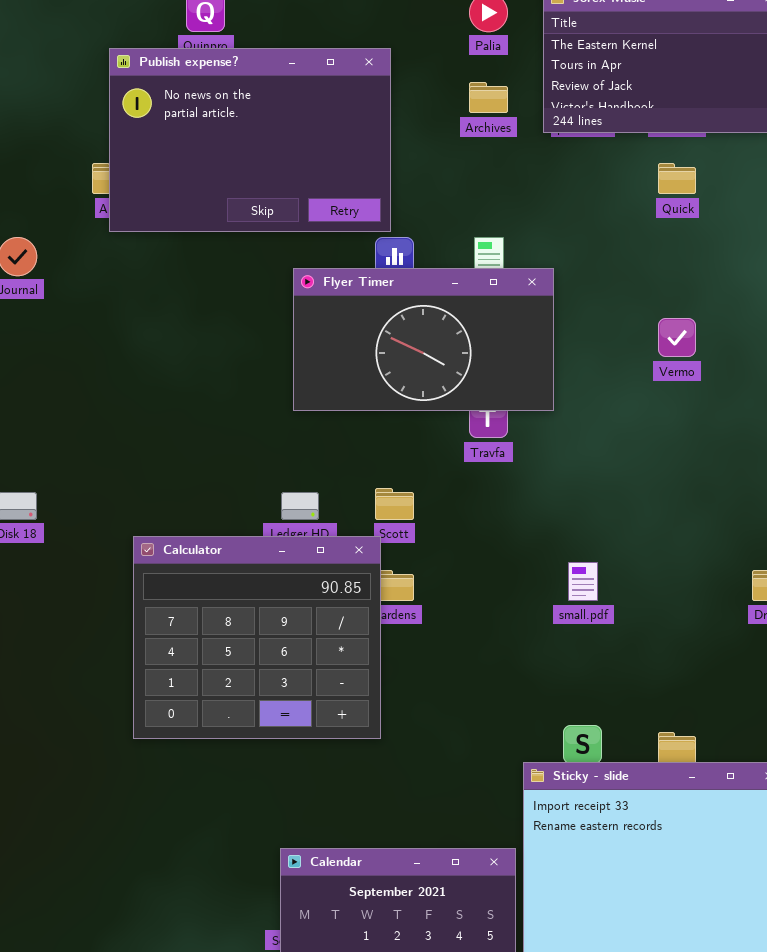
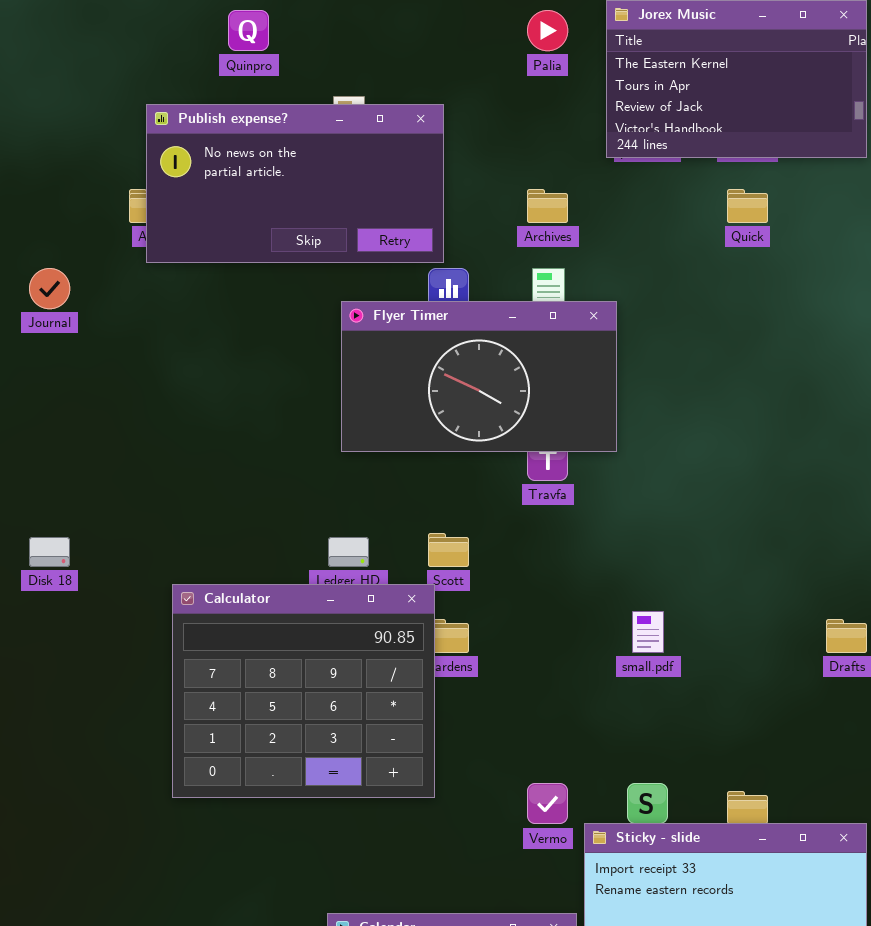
Publish expense?: [109,48,391,232] -> [146,104,444,263], resized
Archives: [469,82,508,113] -> [527,189,568,223], moved
Vermo: [658,318,696,357] -> [527,783,568,824], moved

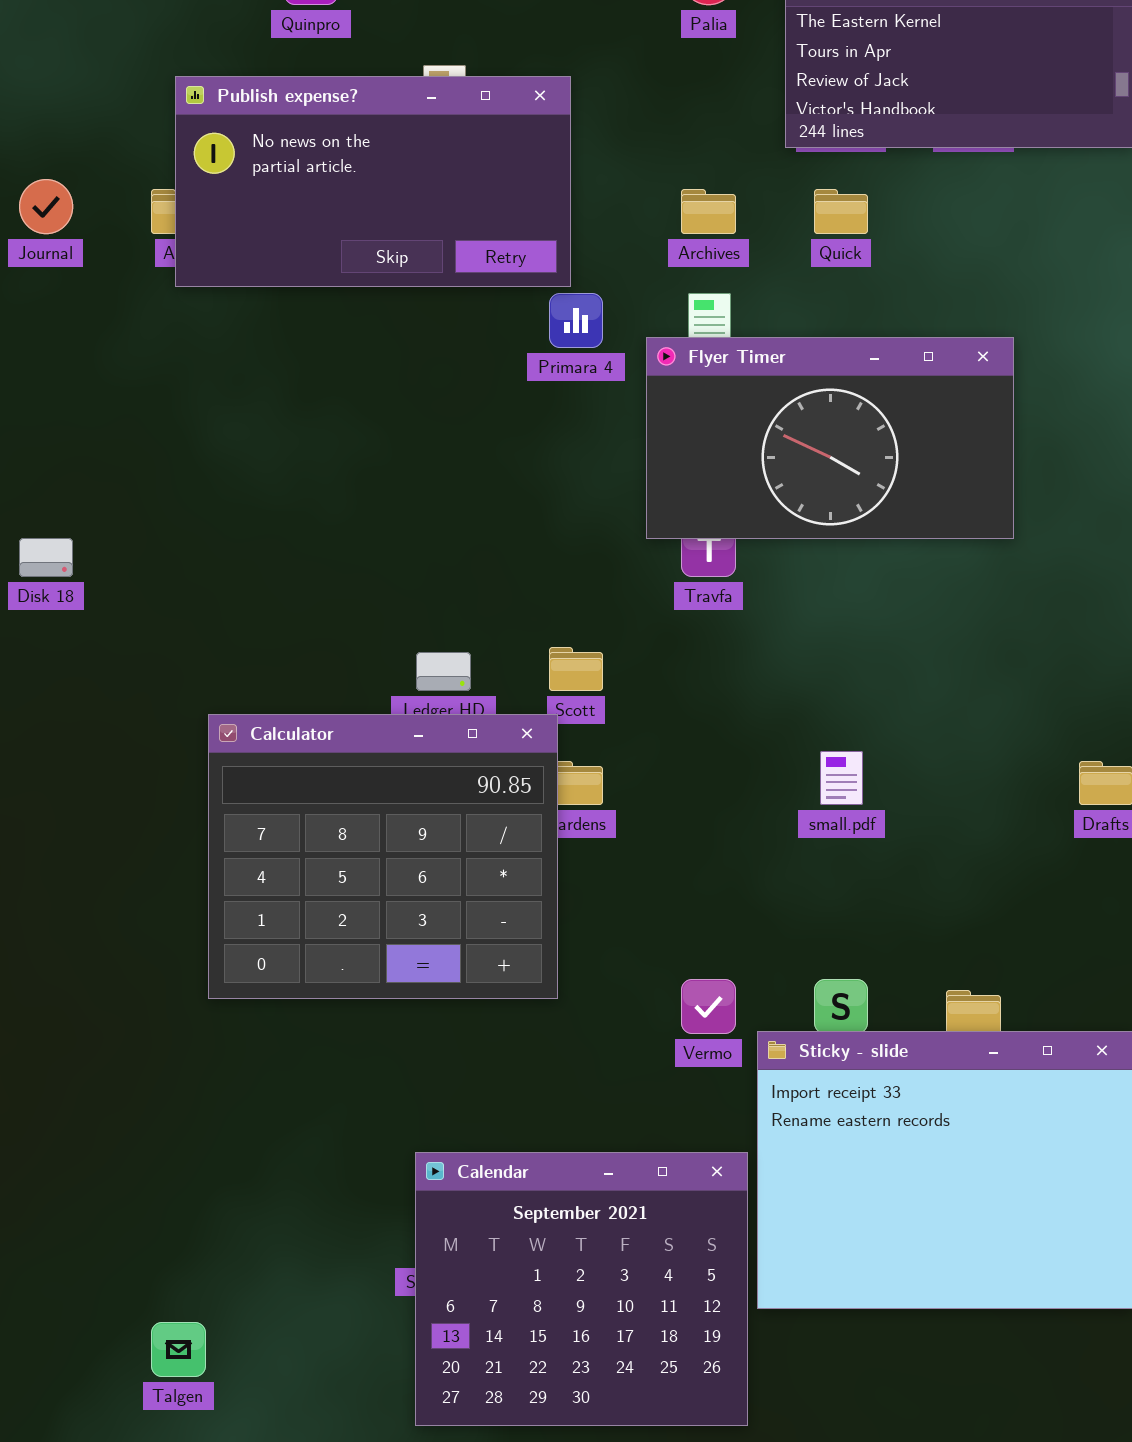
Quick: [727,189,768,223] -> [814,189,868,234], moved
Journal: [29,268,70,309] -> [19,179,73,234], moved
Flyer Timer: [341,301,617,452] -> [646,337,1014,539], moved
Disk 18: [29,537,70,567] -> [19,538,73,577], moved

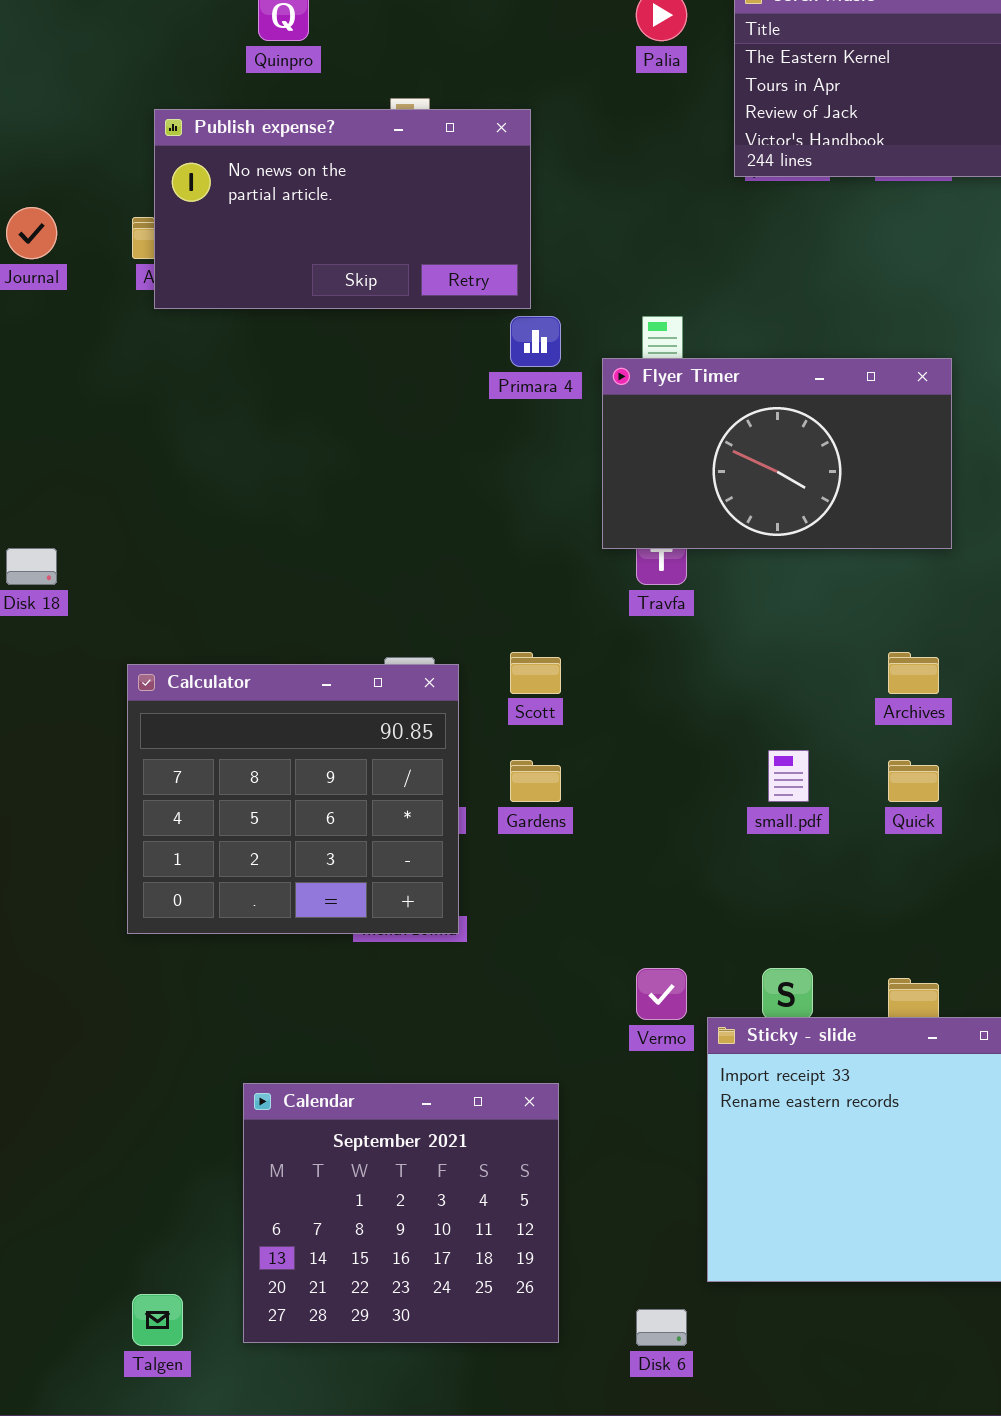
Archives: [681,189,736,234] -> [888,652,939,694], moved
Quick: [814,189,868,234] -> [888,760,939,802], moved
Calculator: [208,714,558,999] -> [127,664,459,934], moved
Calendar: [415,1152,748,1426] -> [243,1083,559,1343], moved

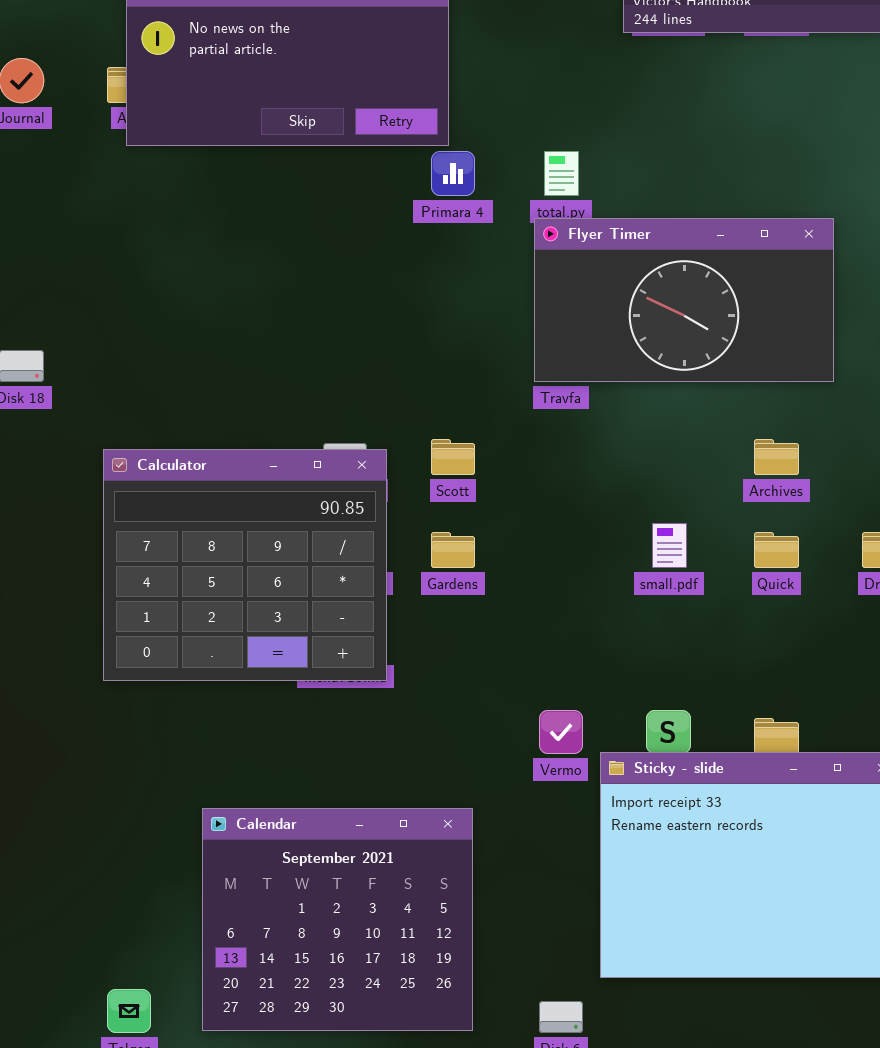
Flyer Timer: [602,358,952,549] -> [534,218,834,382], moved

